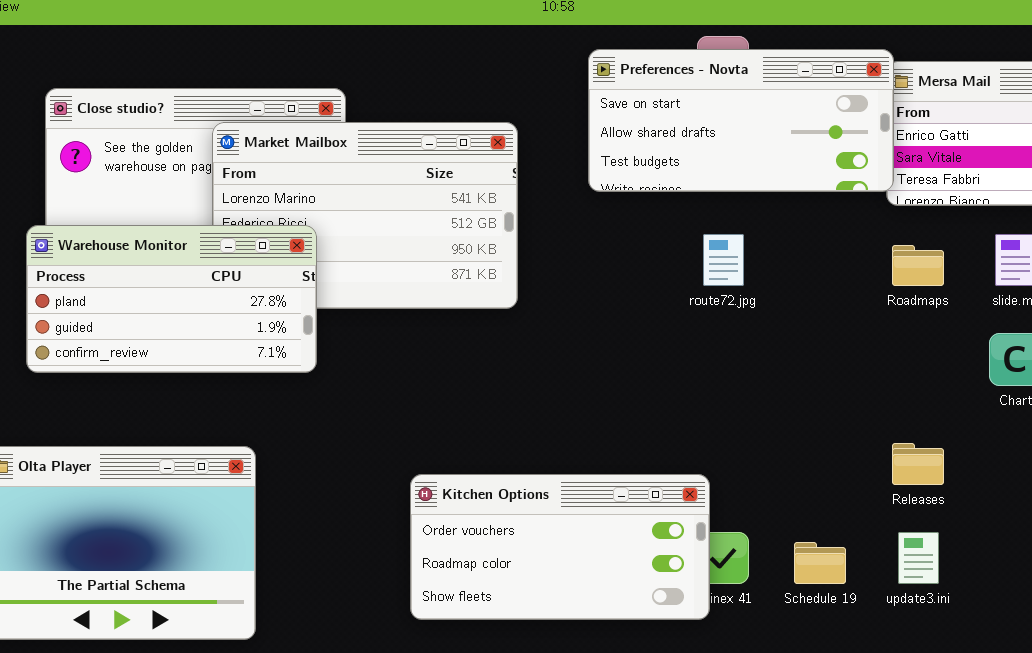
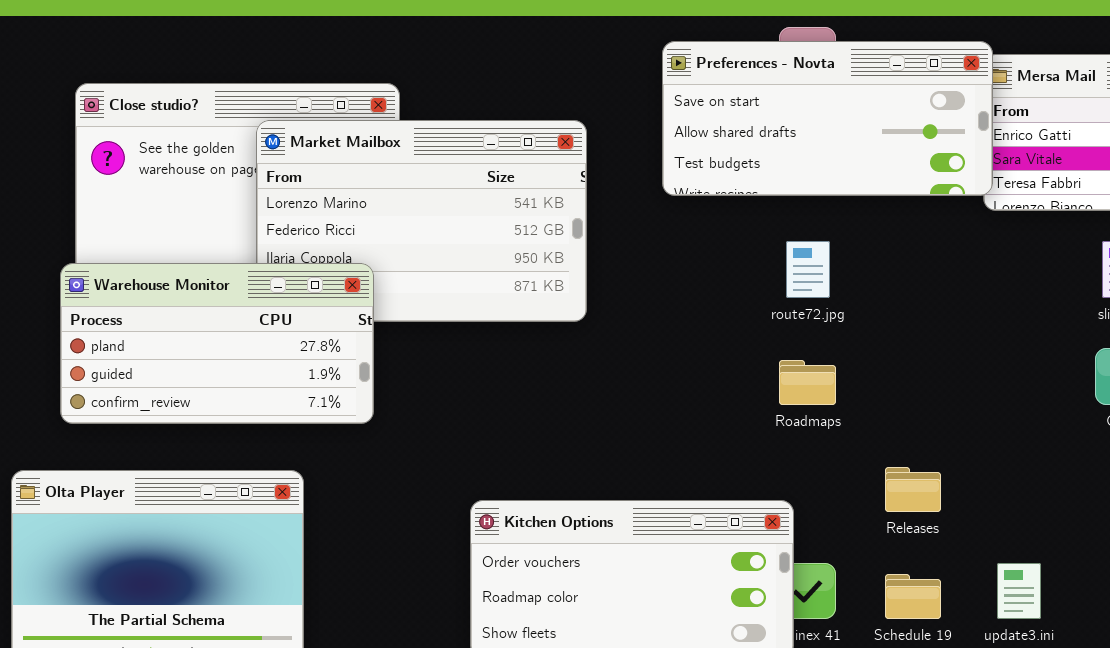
Warehouse Monitor: [26,225,317,373] -> [60,263,374,424], moved
Roadmaps: [892,245,944,286] -> [779,360,836,405], moved
Releases: [892,443,944,485] -> [885,467,941,512], moved

